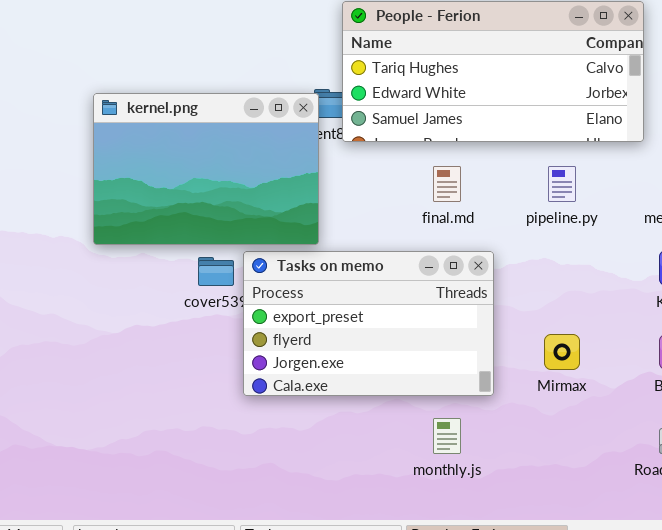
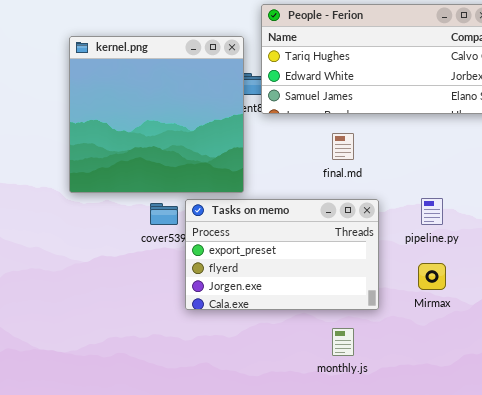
kernel.png: [93,93,319,245] -> [69,36,244,193], resized
pipeline.py: [548,166,576,202] -> [421,198,443,225], moved

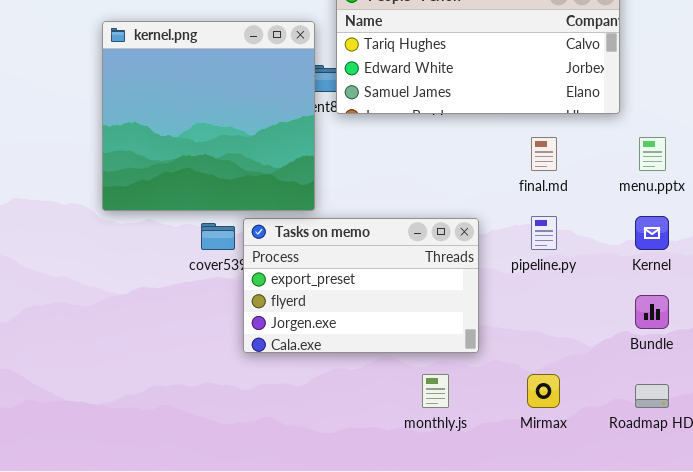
final.md: [332,133,354,160] -> [531,137,557,171], moved
Mirmax: [418,263,446,290] -> [527,374,560,408], moved

